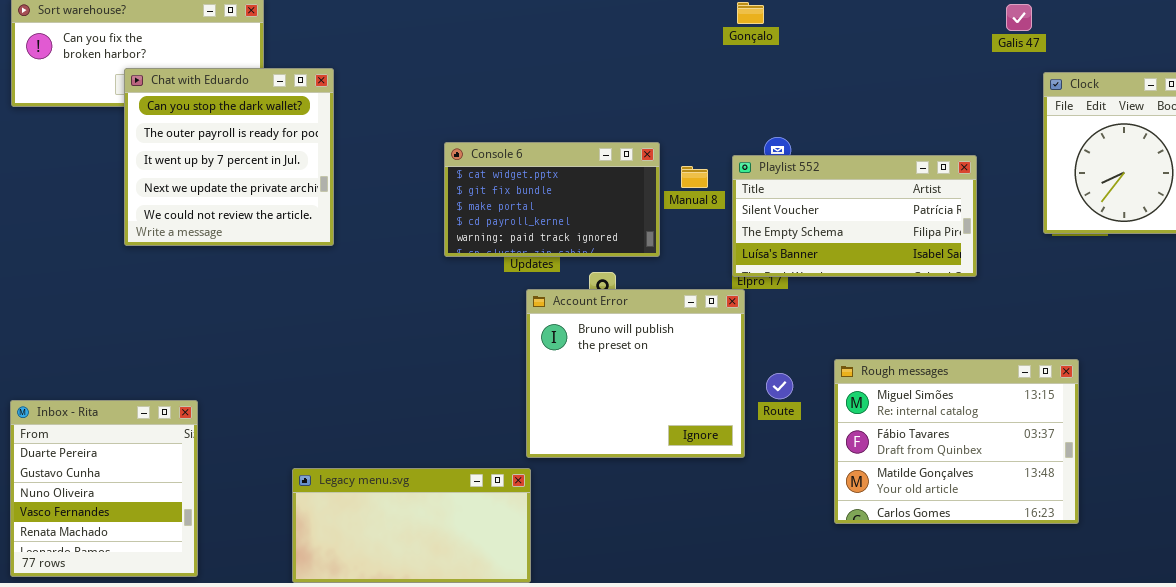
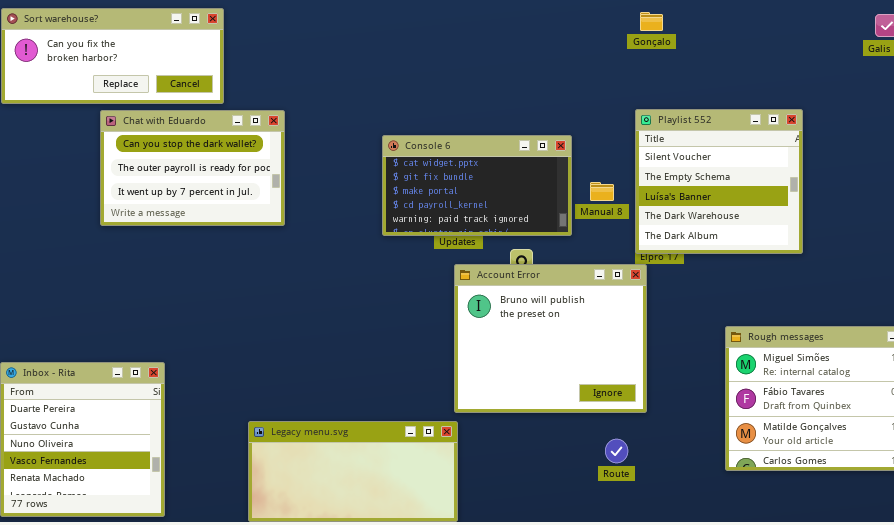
Chat with Eduardo: [124,68,334,246] -> [100,110,285,226], resized
Playlist 552: [732,155,977,277] -> [635,109,803,254], resized
Manual 8: [681,166,708,188] -> [590,182,614,201], moved
Route: [766,373,793,399] -> [605,439,628,463], moved

